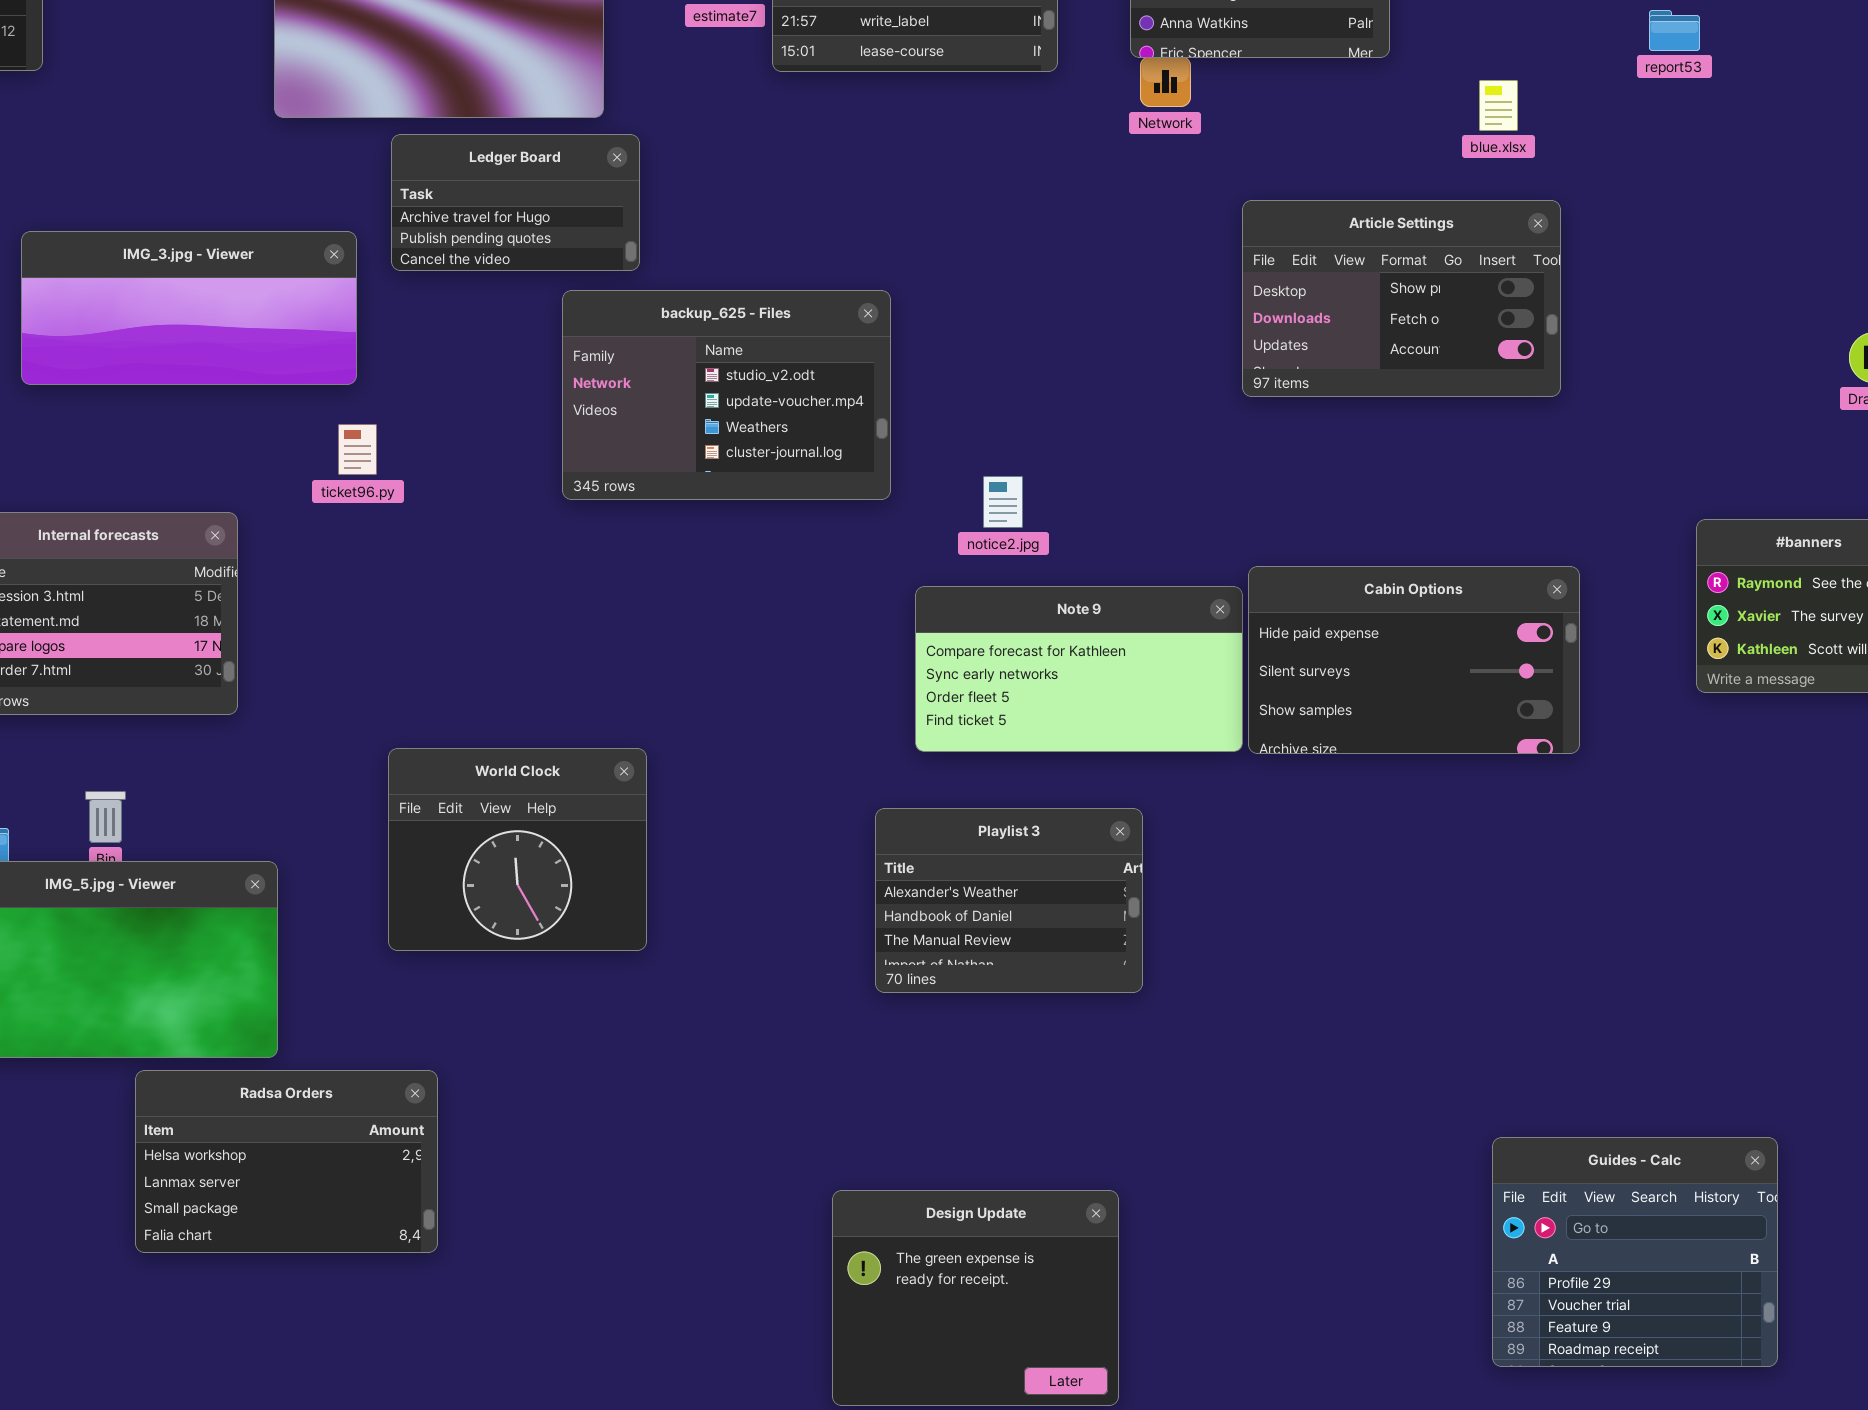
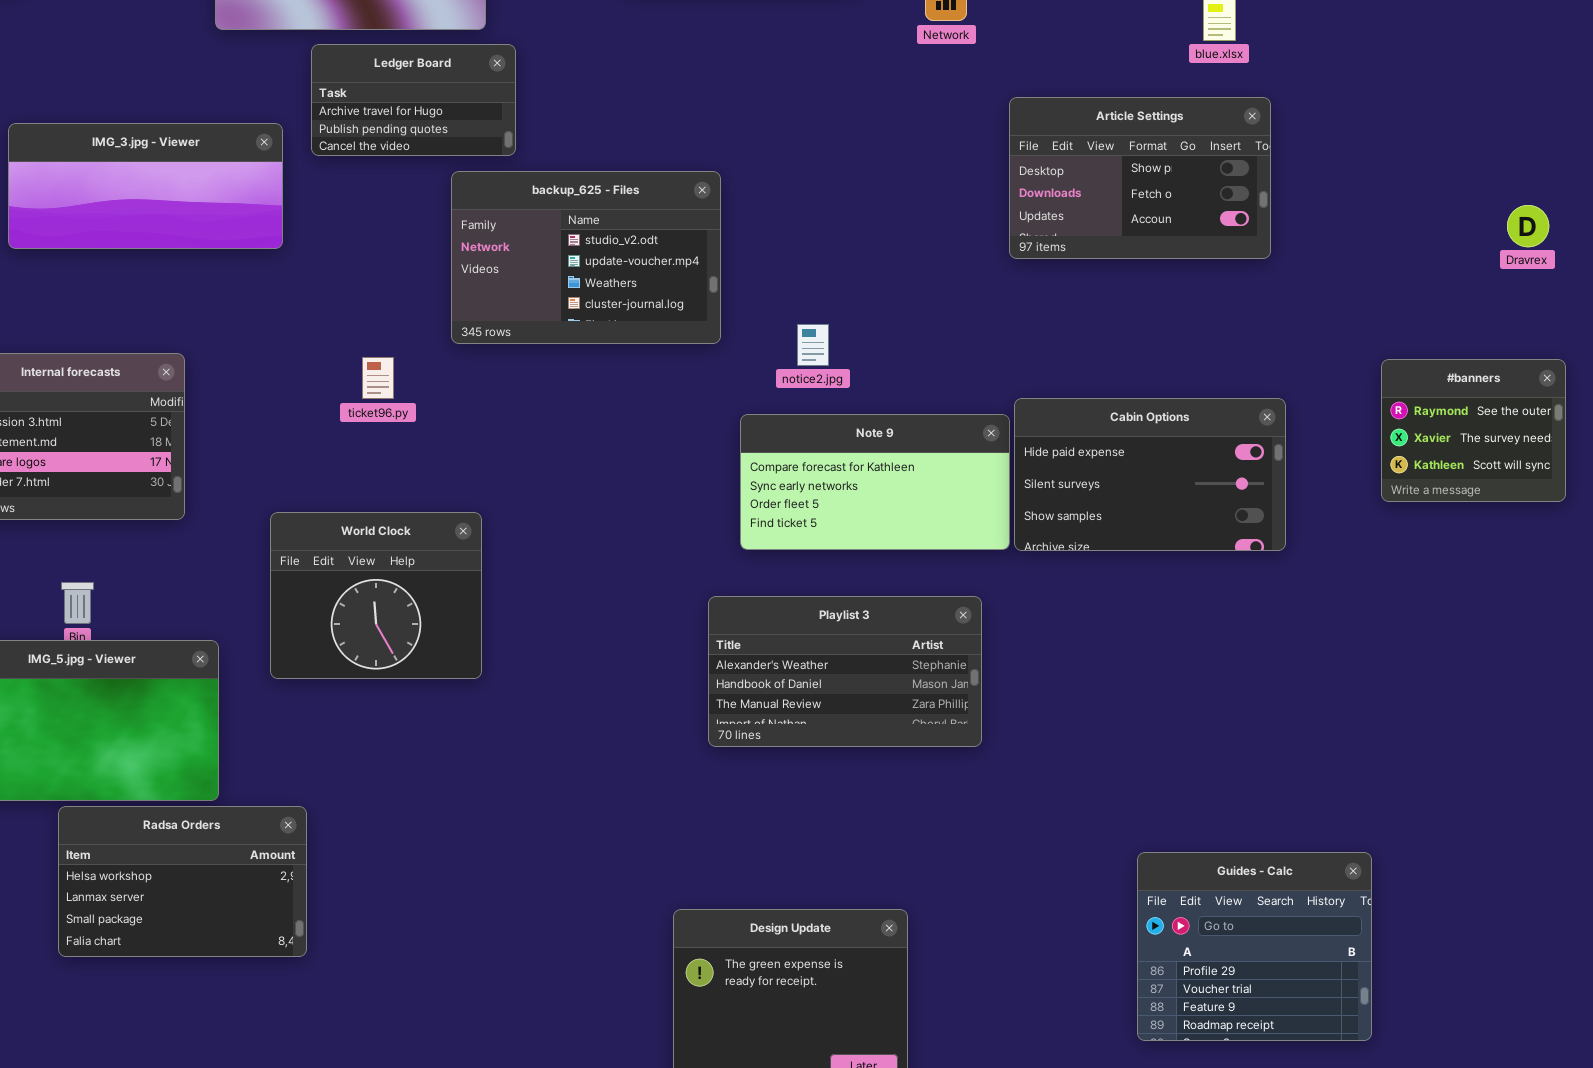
ticket96.py: [338,424,377,475] -> [362,357,394,399], moved
World Clock: [388,748,647,951] -> [270,512,482,679], moved
Playlist 3: [875,808,1143,993] -> [708,596,982,747], resized
Radsa Orders: [135,1070,438,1253] -> [58,806,307,957], moved
Guides - Calc: [1492,1137,1778,1367] -> [1137,852,1372,1041], moved

